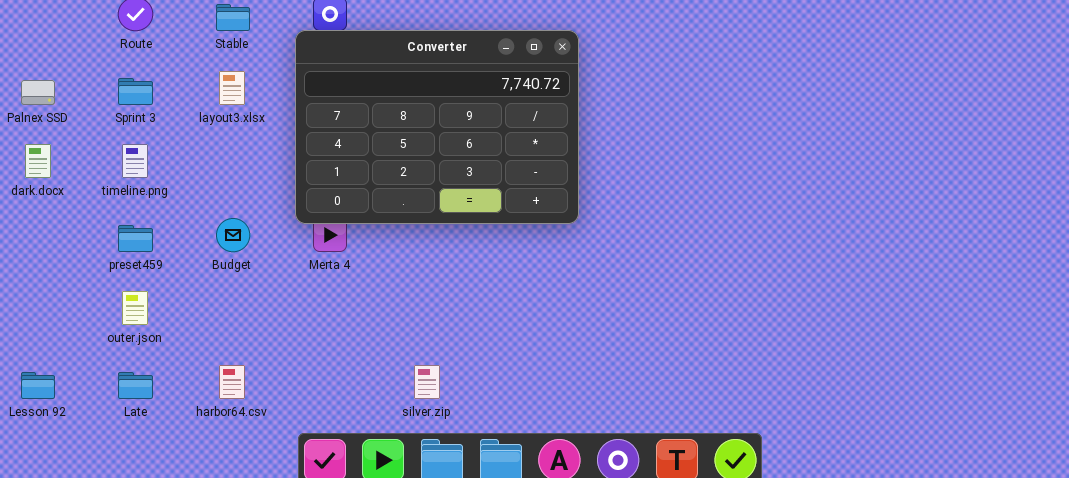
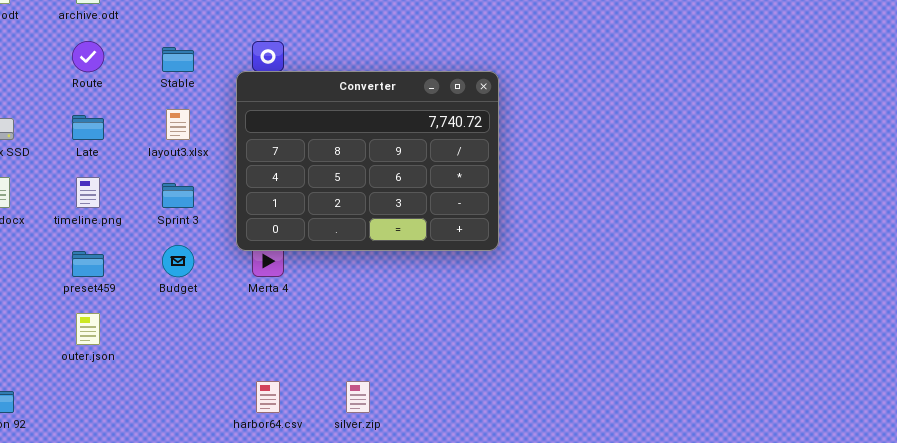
Sprint 3: [118,78,153,105] -> [162,183,194,208], moved
harbor64.csv: [219,365,245,399] -> [256,381,280,413], moved
Late: [118,372,153,399] -> [72,115,104,140], moved

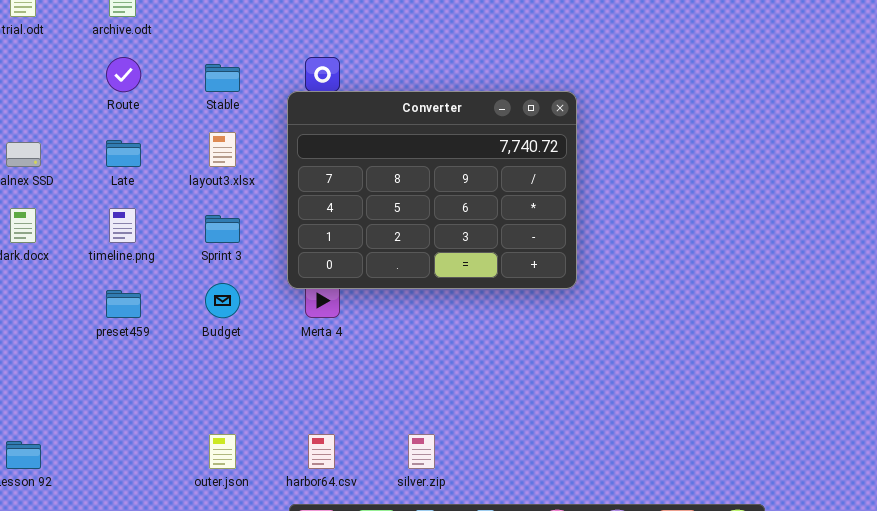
outer.json: [76,313,100,345] -> [209,434,236,469], moved

